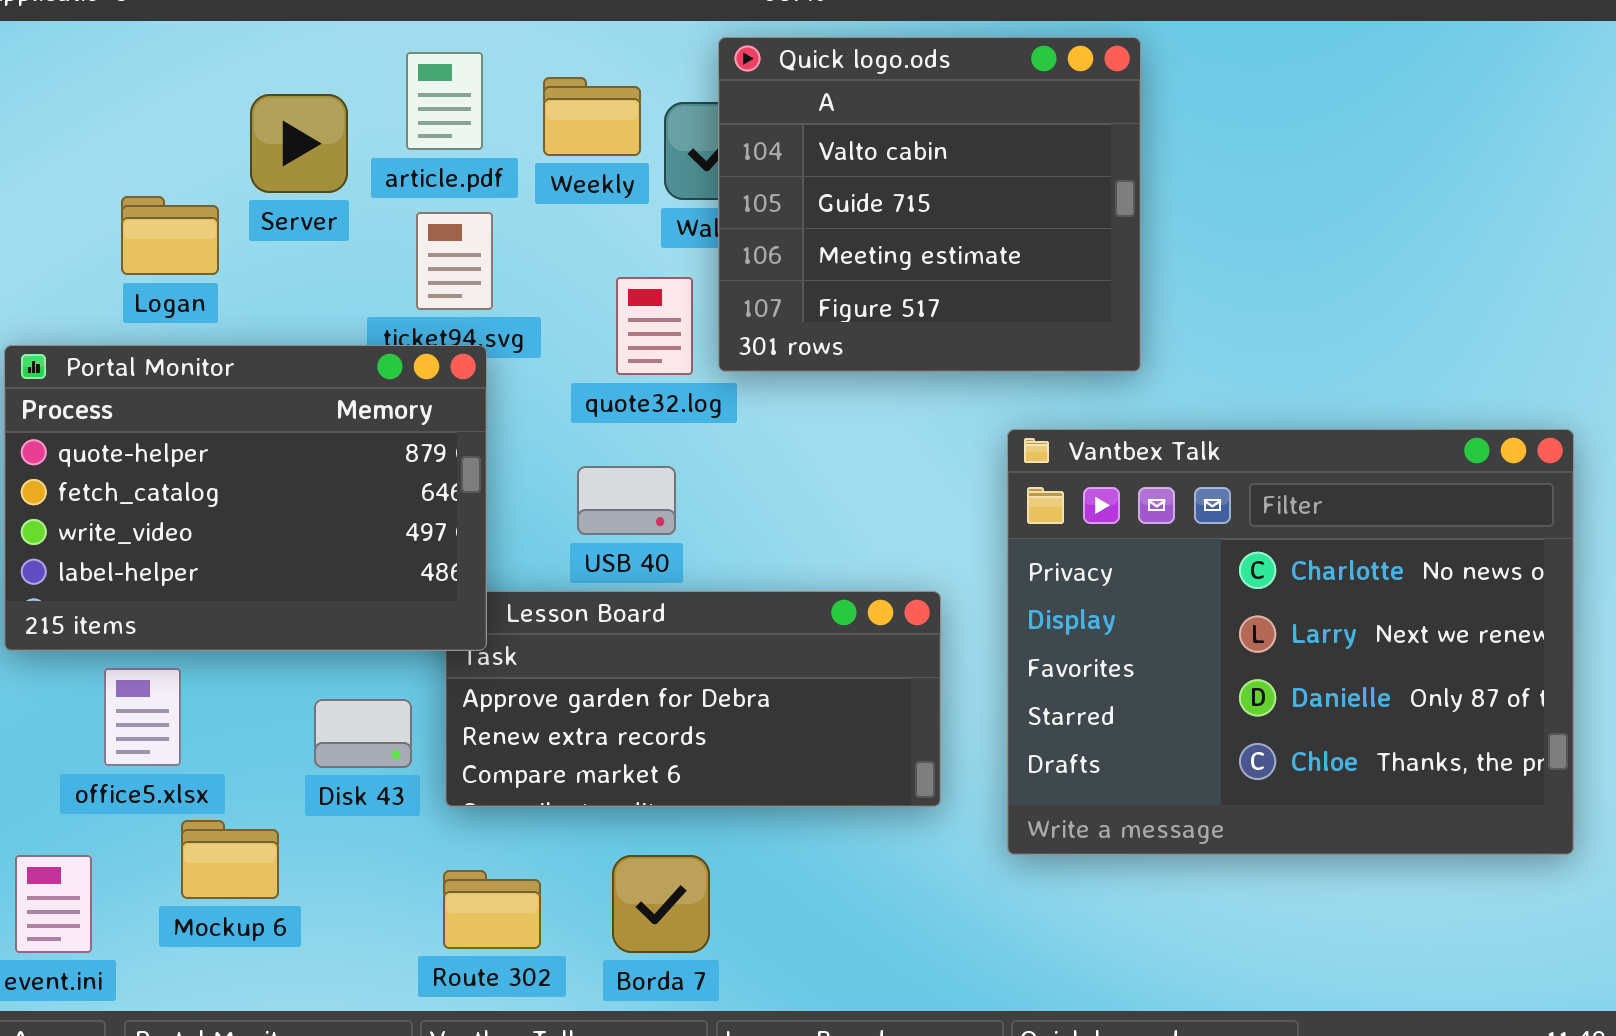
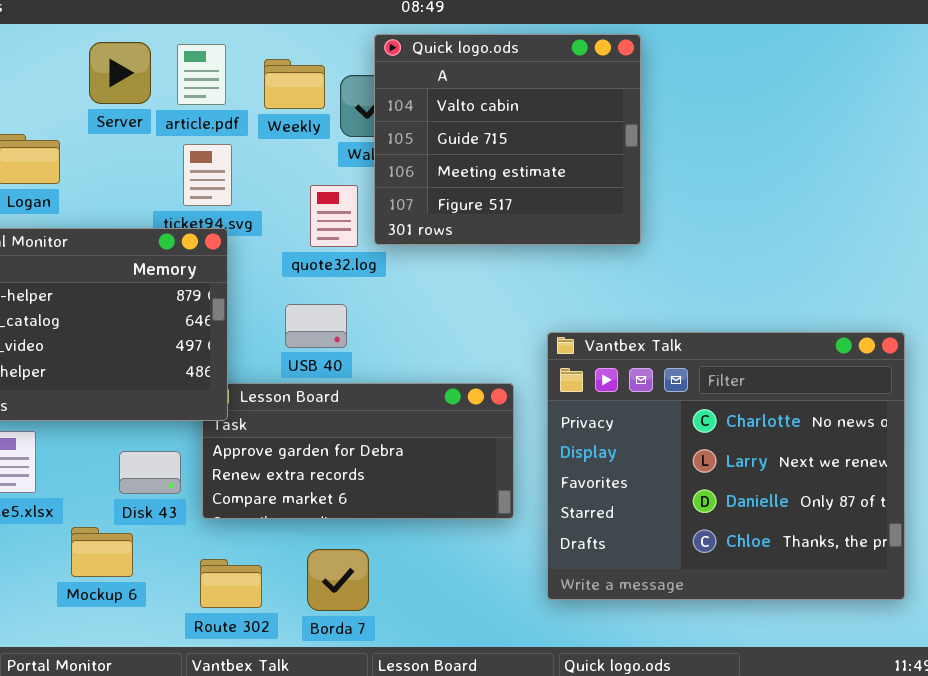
Server: [250,94,348,193] -> [89,42,151,104], moved
Vantbex Talk: [1007,429,1574,855] -> [547,332,905,600], moved
Mockup 6: [181,820,279,899] -> [71,527,133,577], moved

